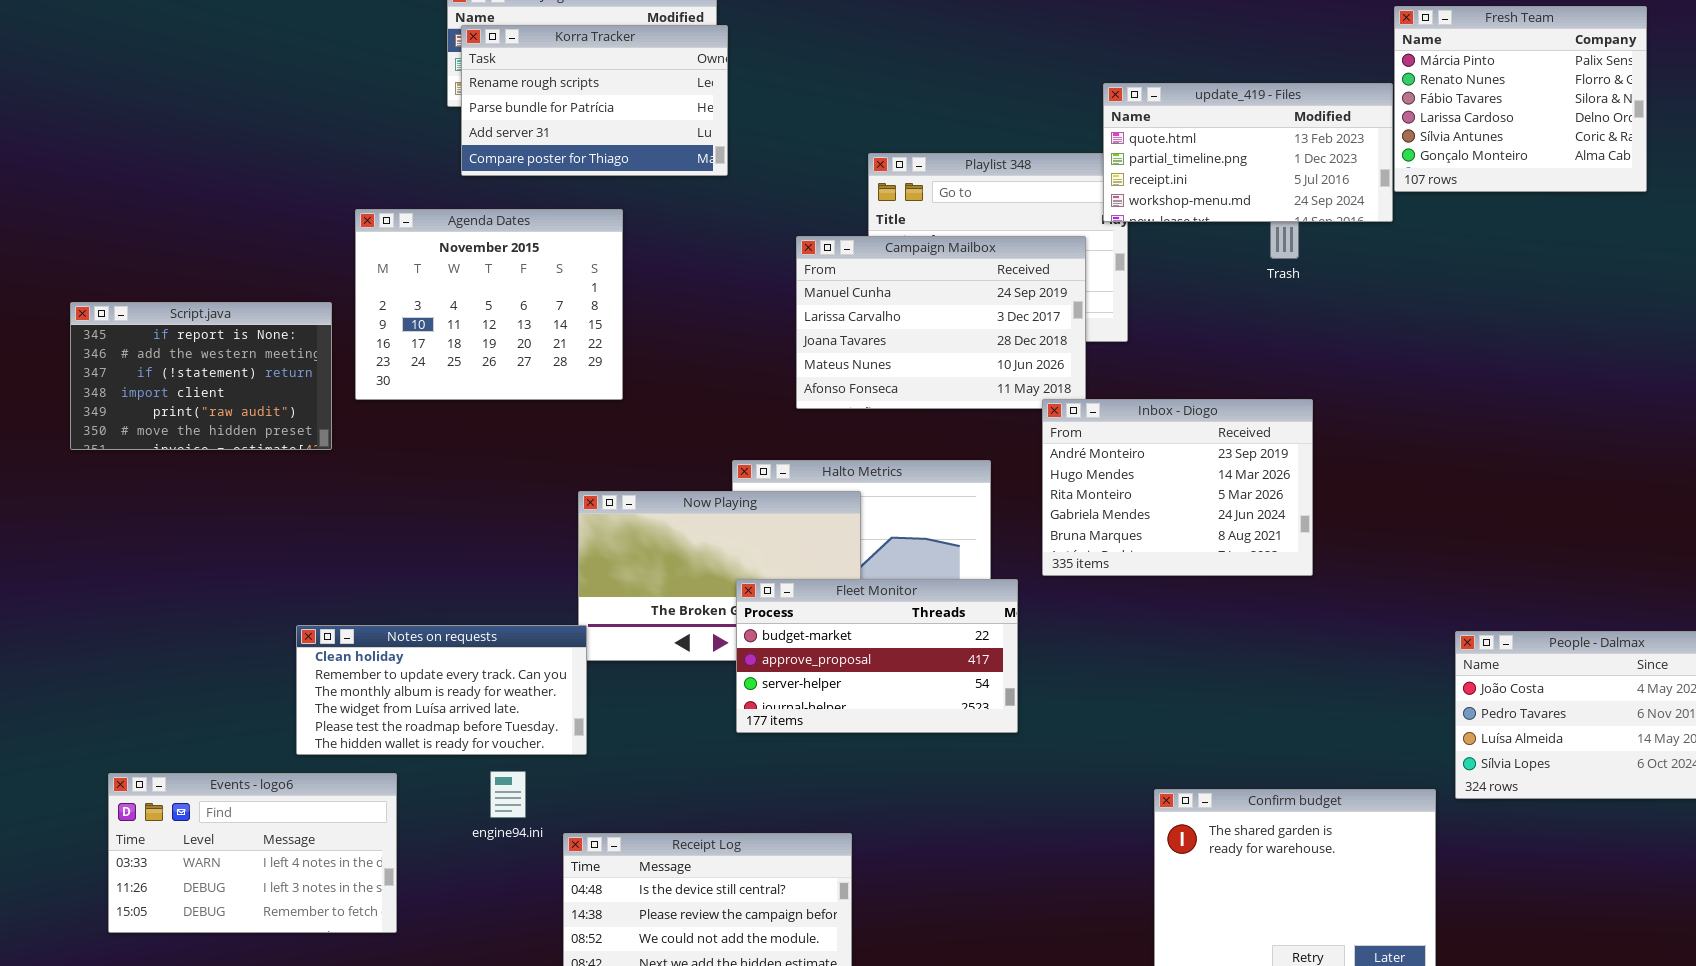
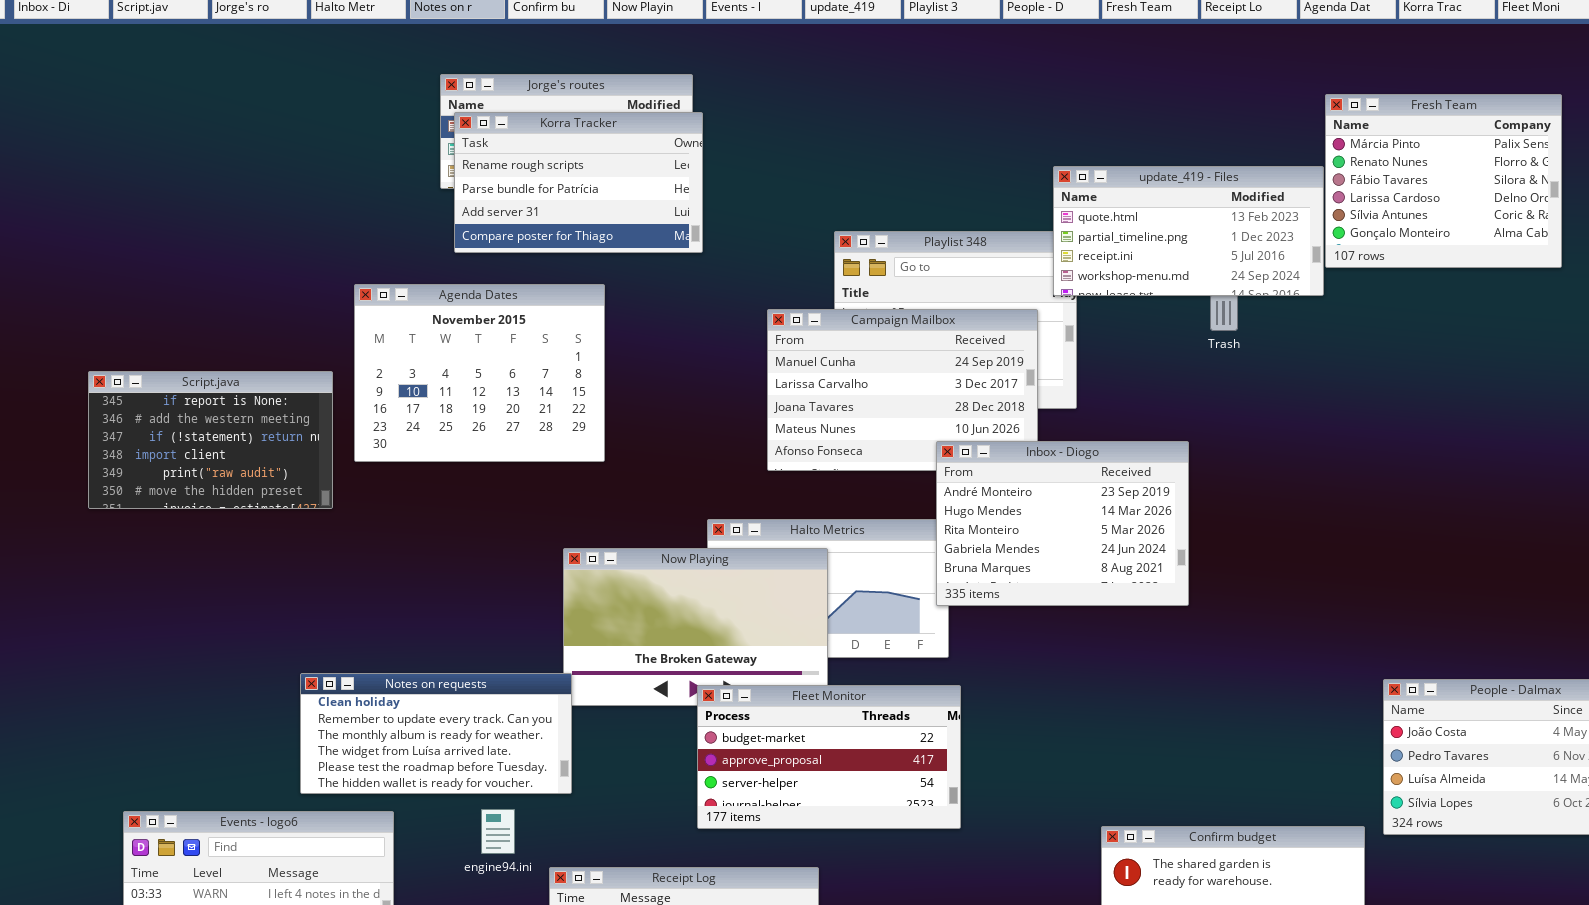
Inbox - Diogo: [1042,399,1313,576] -> [936,441,1189,606], moved
Fleet Monitor: [736,579,1018,733] -> [697,685,961,829], moved

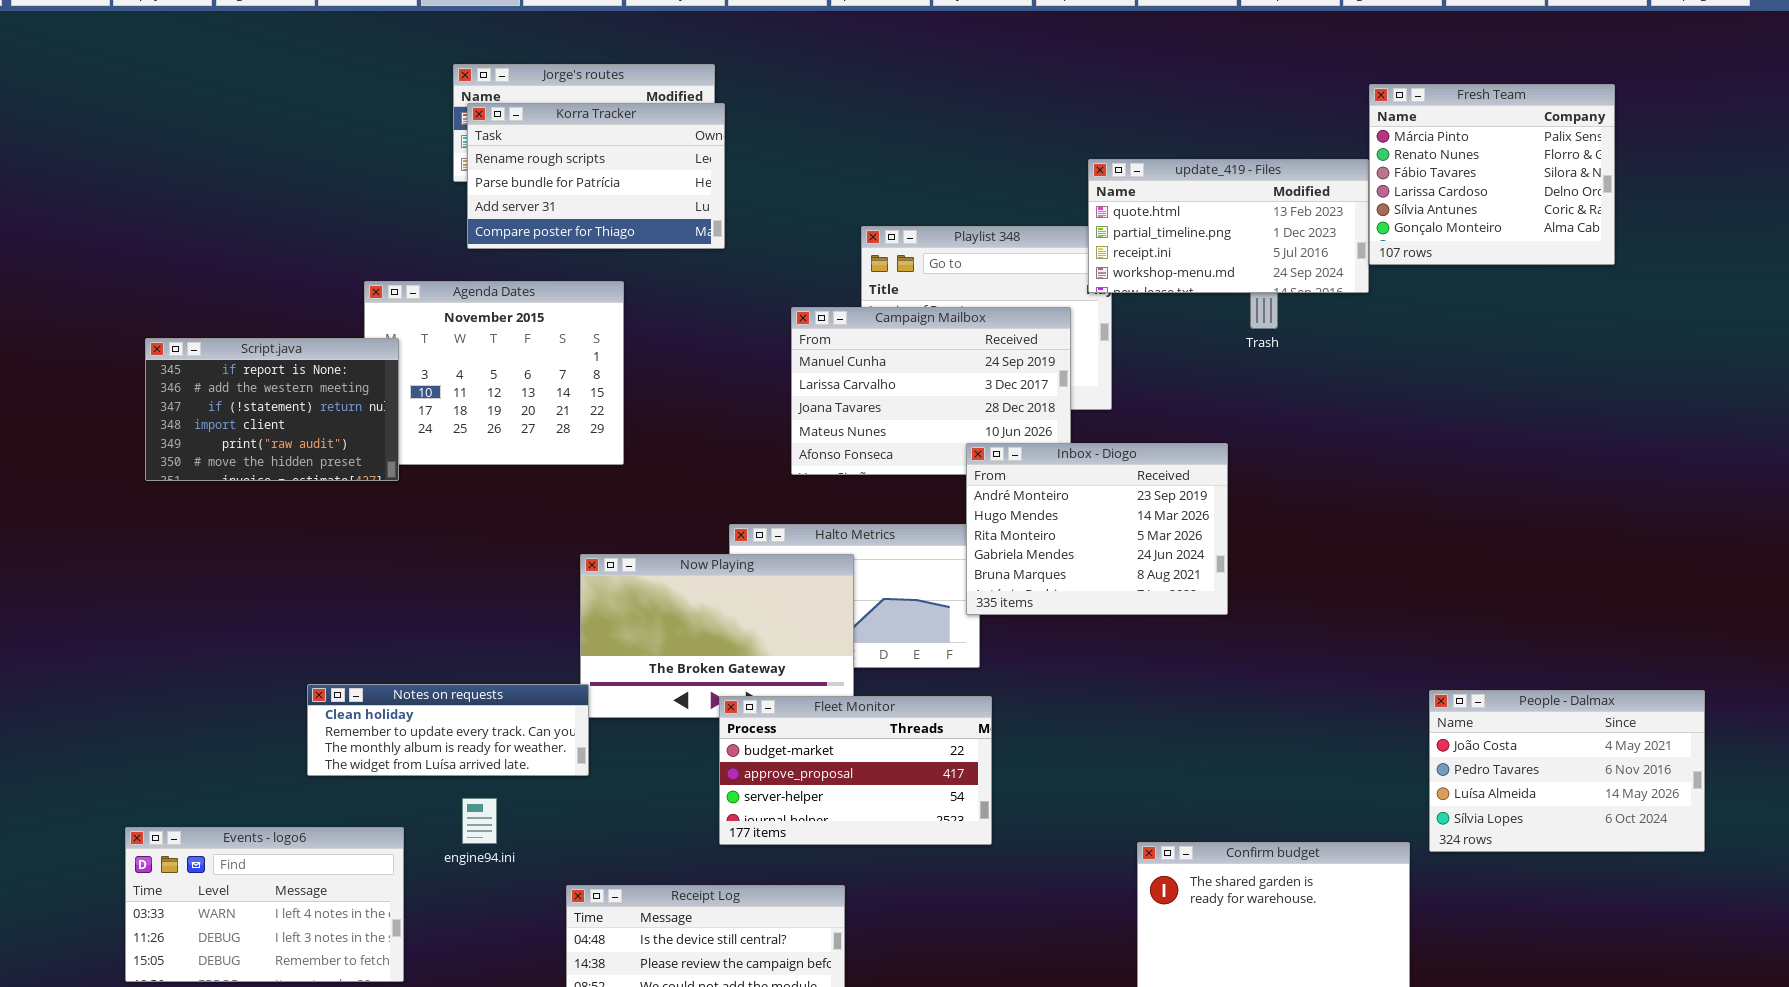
Script.java: [88,371,333,509] -> [145,338,399,481], moved
Notes on requests: [300,673,572,794] -> [307,684,589,776], resized
engine94.ini: [481,809,515,854] -> [462,798,497,844], moved

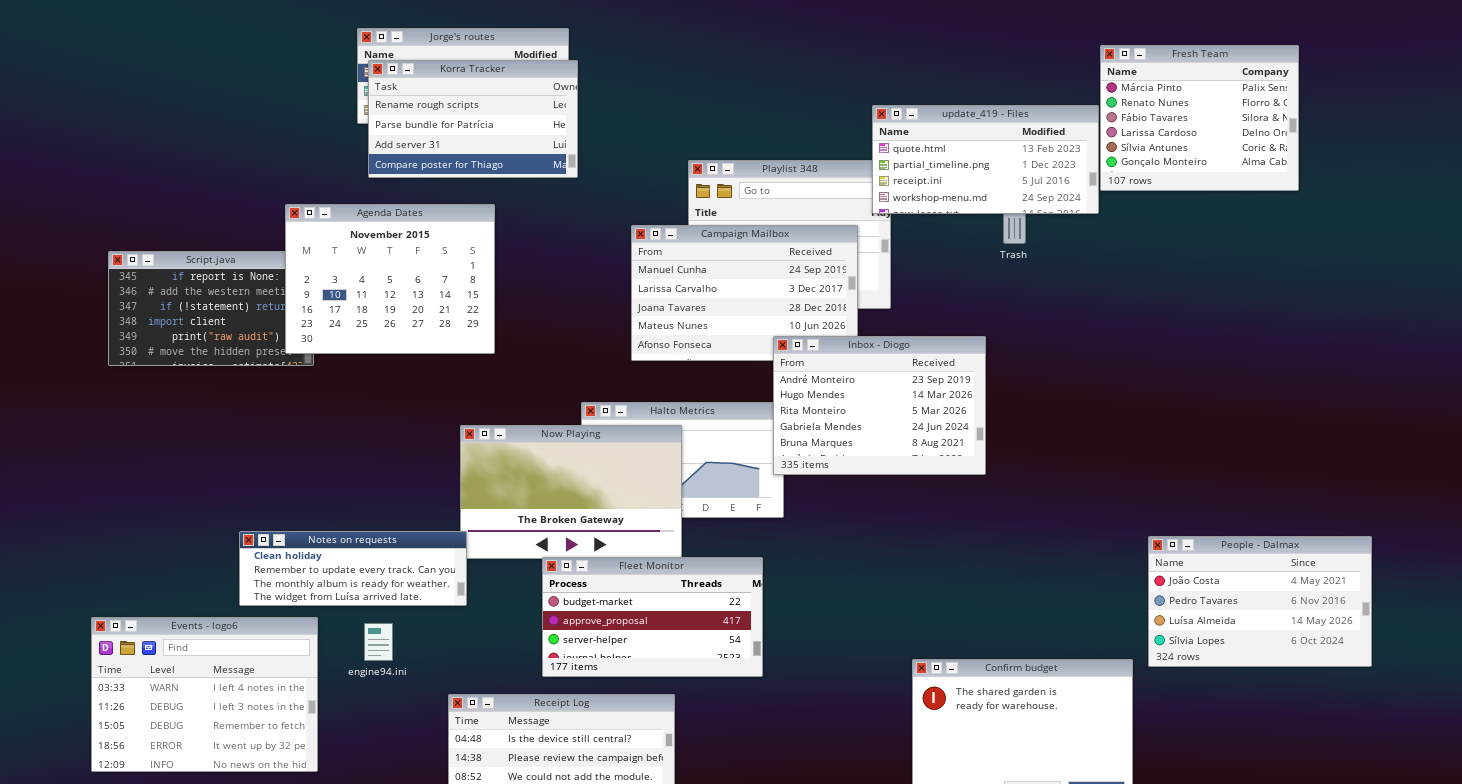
Agenda Dates: [364,281,624,465] -> [285,204,495,354], raised
Fleet Monitor: [719,696,992,845] -> [542,557,763,677], moved
Events - logo6: [125,827,404,982] -> [91,617,318,772], resized

